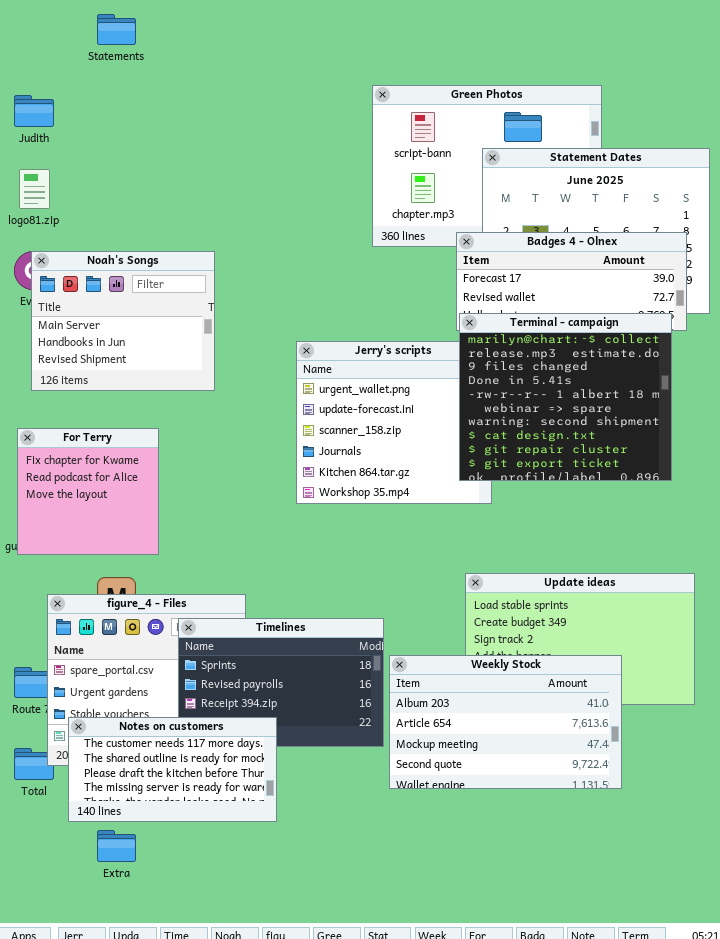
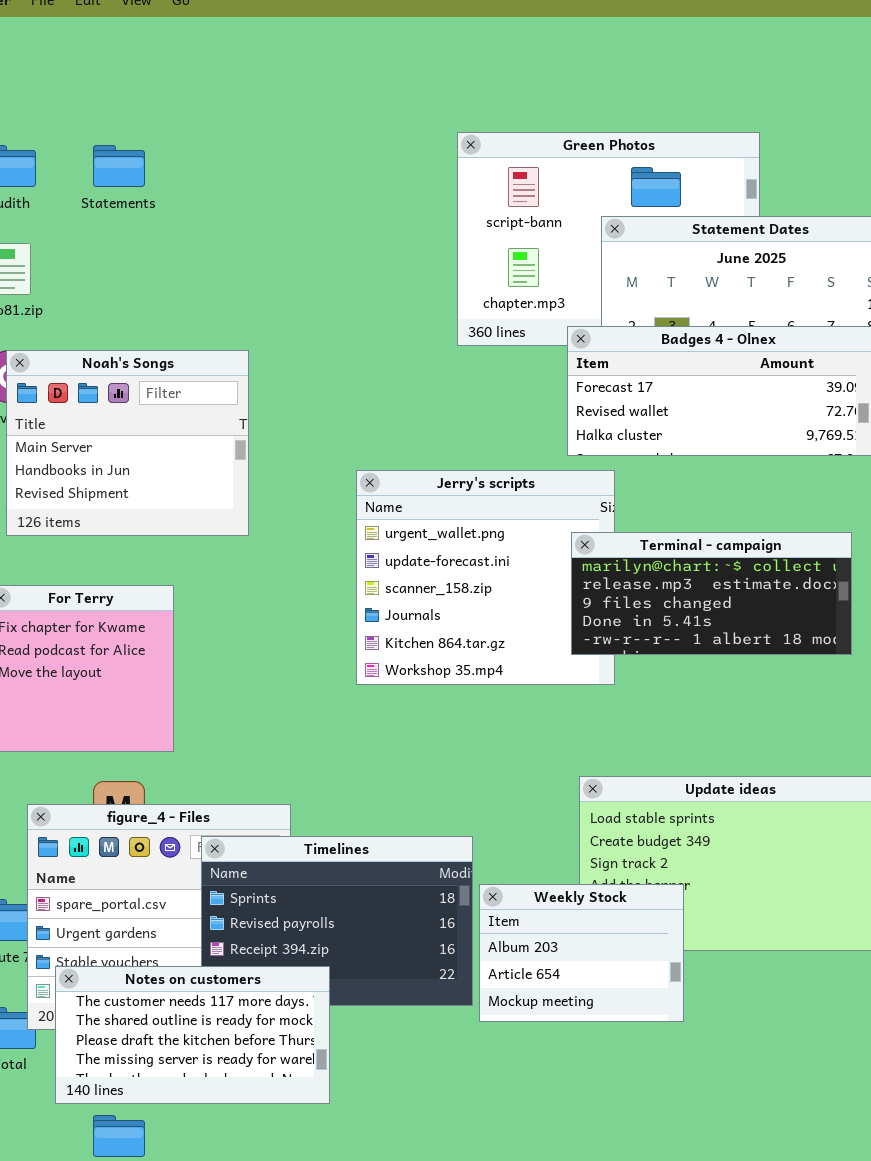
Statements: [97,14,136,45] -> [93,145,145,187], moved
Terminal - campaign: [459,313,672,481] -> [571,532,852,655], resized
Weekly Stock: [389,655,622,789] -> [479,884,684,1022], resized

